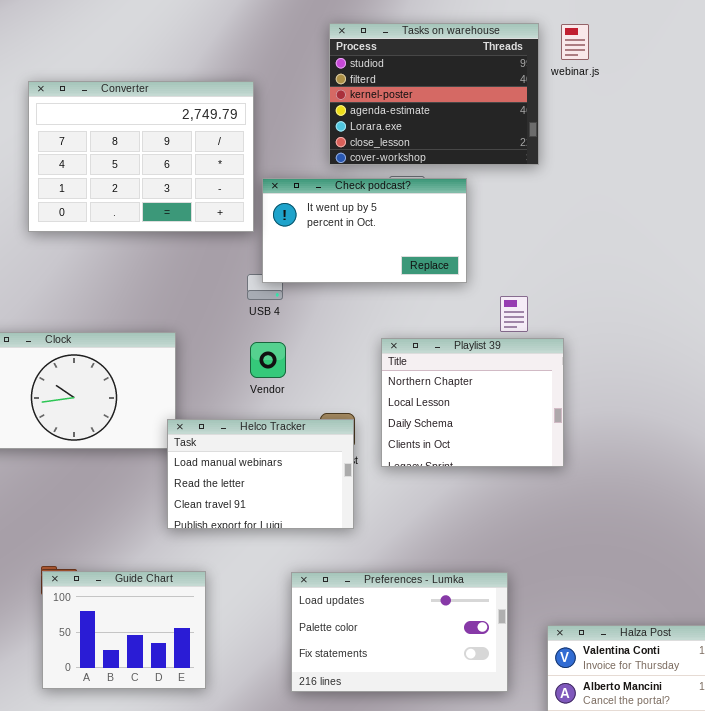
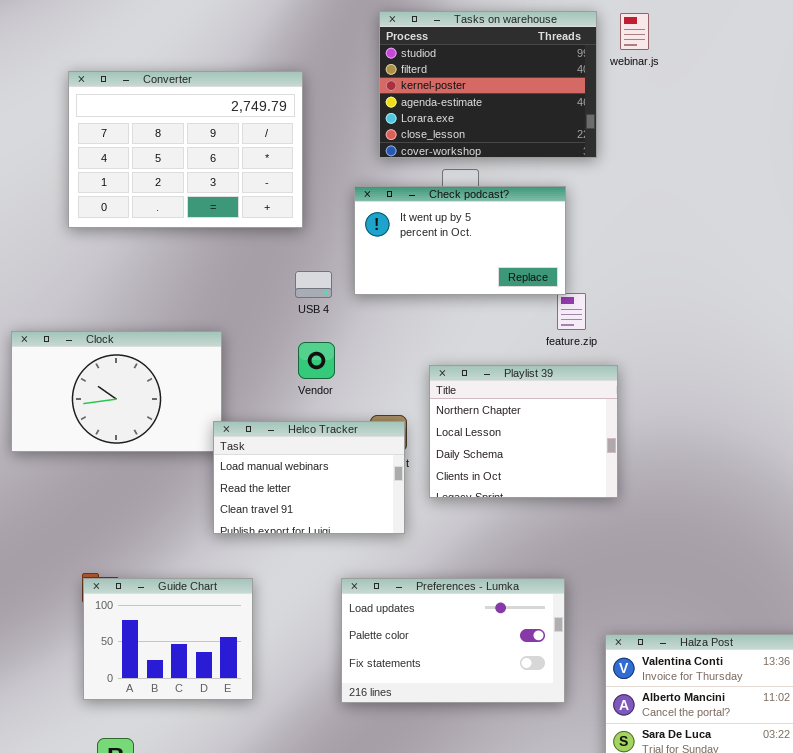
Check podcast?: [262,178,467,283] -> [354,186,566,295], moved
Playlist 39: [381,338,564,467] -> [429,365,618,498], moved

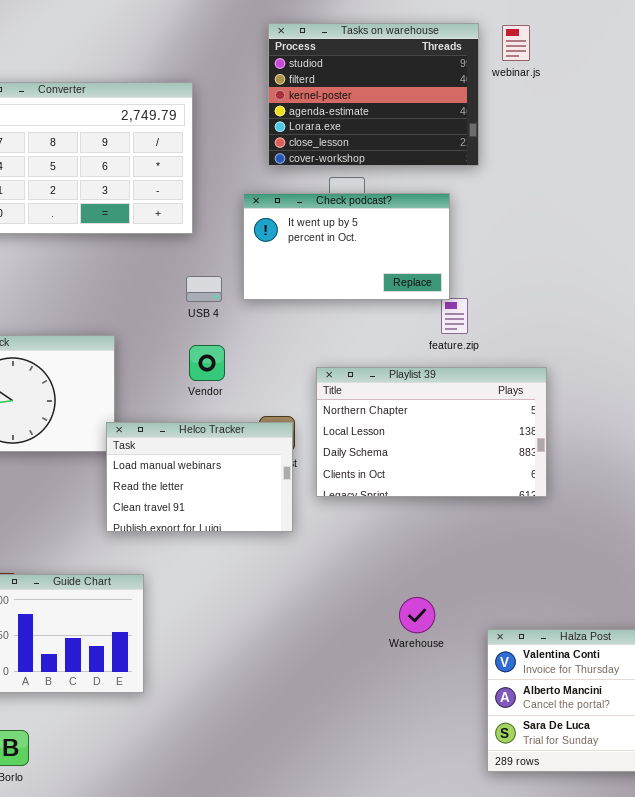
Playlist 39: [429,365,618,498] -> [316,367,547,497], resized
Preferences - Lumka: [341,578,565,703] -> none, closed

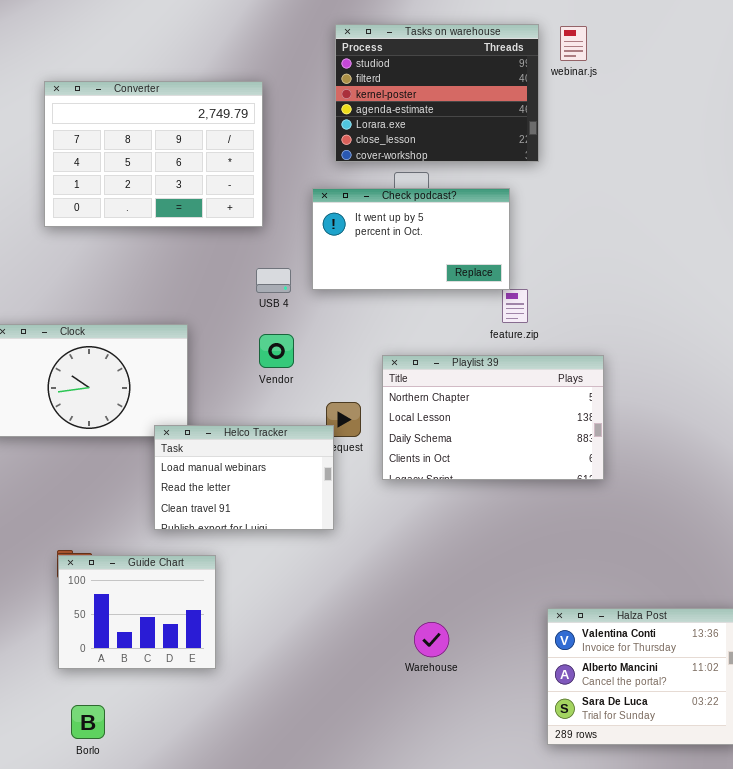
Helco Tracker: [106,422,293,532] -> [154,425,334,530], moved
Warehouse: [399,597,435,633] -> [414,622,449,657], moved

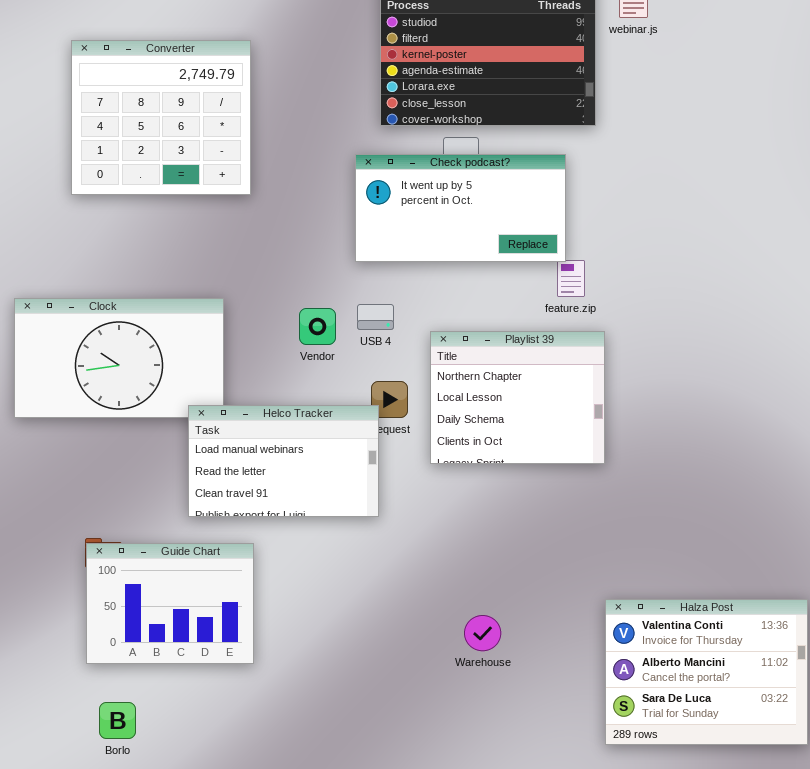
Converter: [44,81,263,227] -> [71,40,251,195], resized
USB 4: [256,268,291,293] -> [357,304,394,330], moved
Playlist 39: [382,355,604,480] -> [430,331,605,464], resized

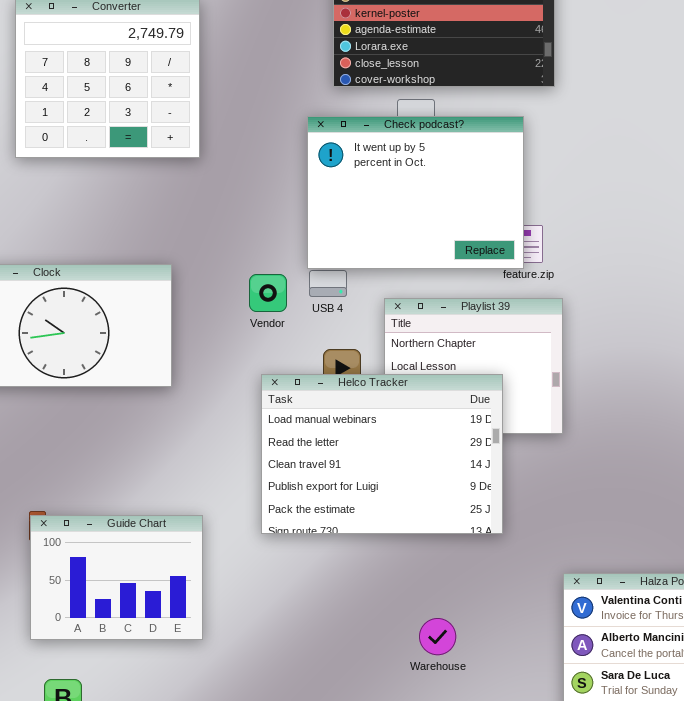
Check podcast?: [355,154,566,262] -> [307,116,524,269], resized
Helco Tracker: [188,405,379,517] -> [261,374,503,534], moved, resized
Warehouse: [464,615,501,651] -> [419,618,456,655], moved

